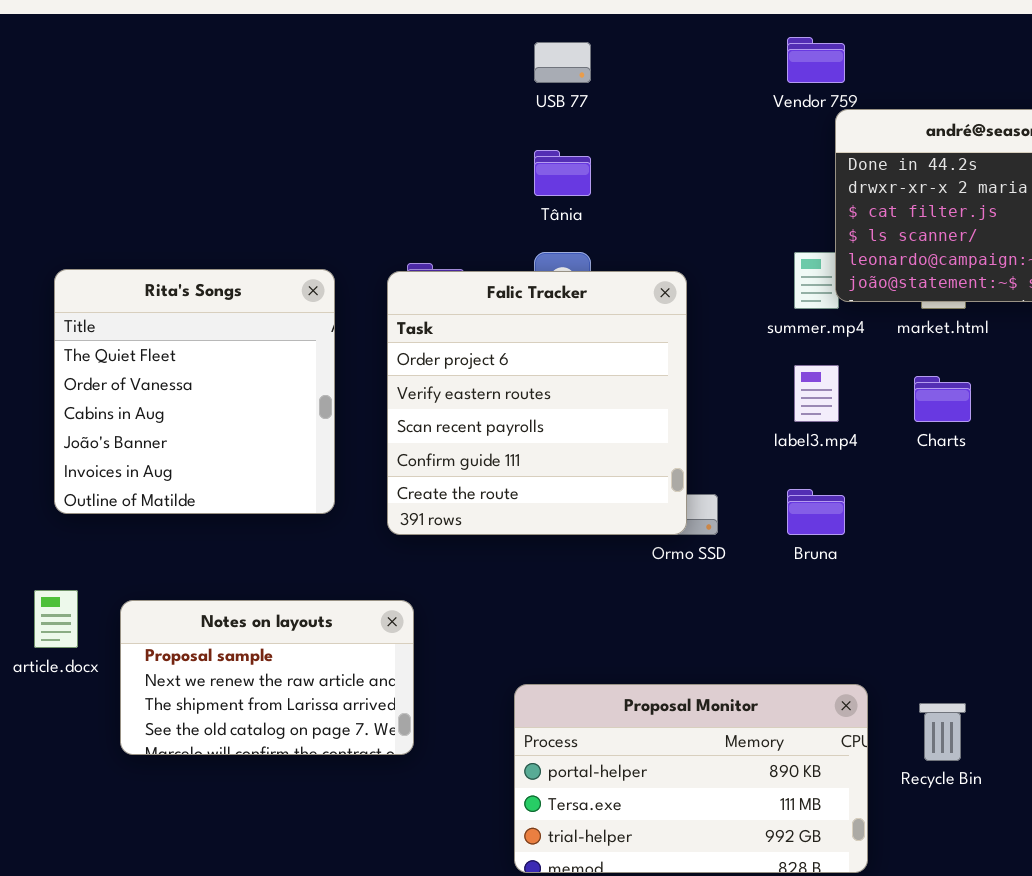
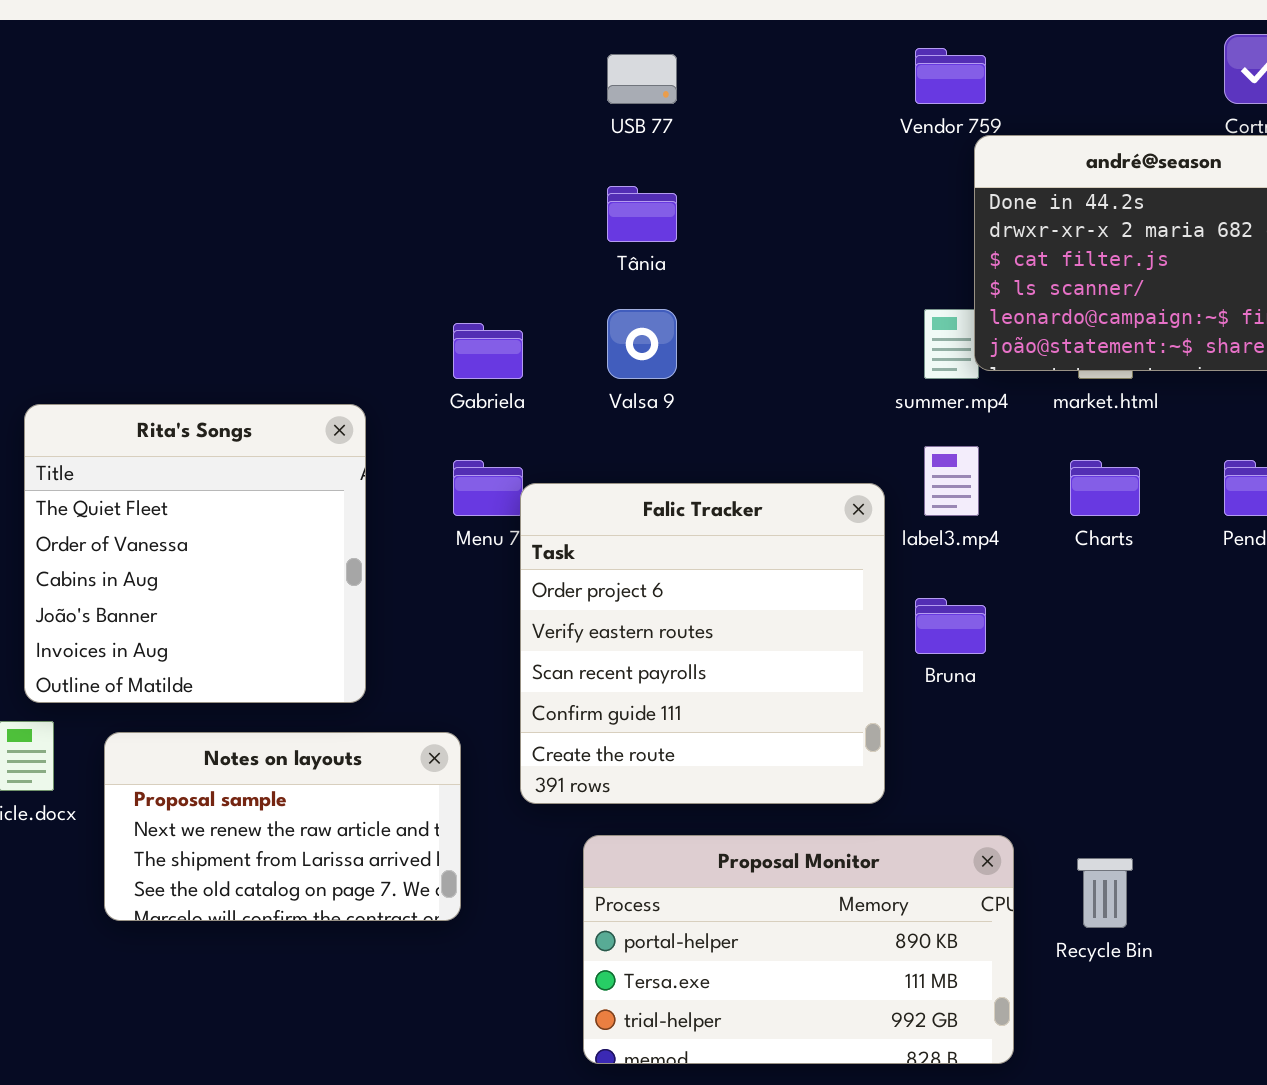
Rita's Songs: [54,269,335,514] -> [24,404,366,703], moved
Falic Tracker: [387,271,687,535] -> [520,483,885,804], moved

